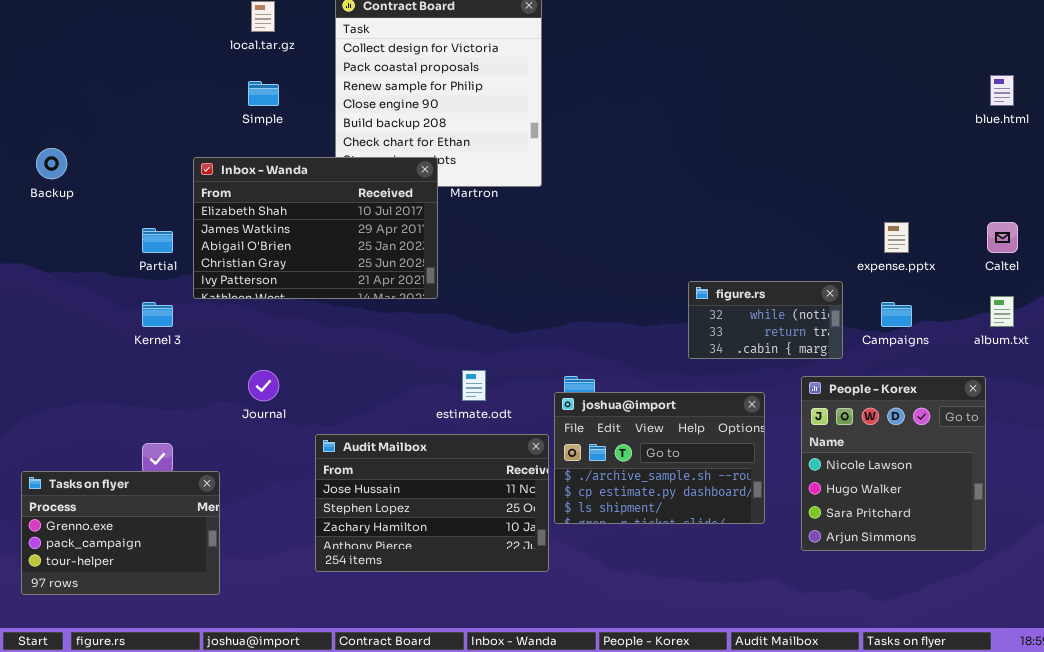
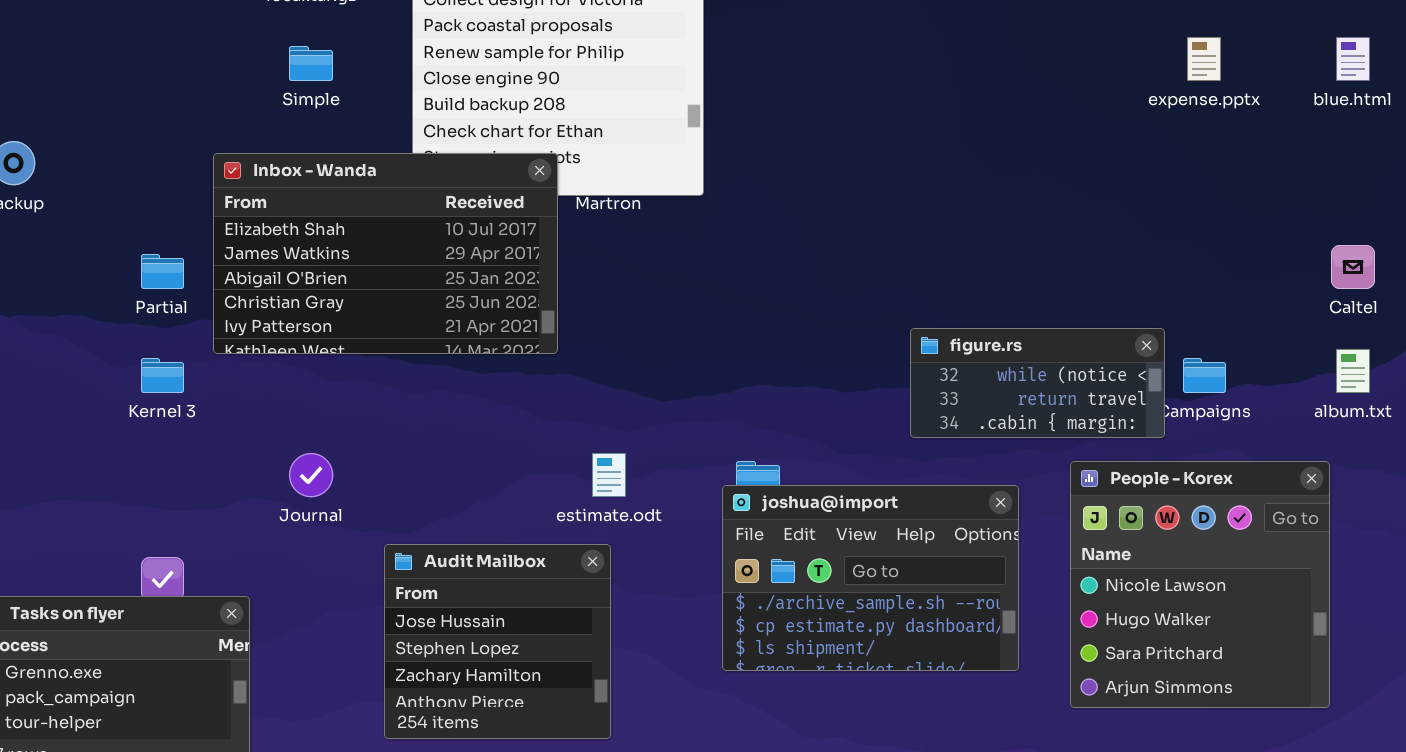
expense.pptx: [884,222,909,253] -> [1187,37,1221,81], moved
figure.rs: [688,281,843,359] -> [910,328,1165,438], resized
Audit Mailbox: [315,434,549,572] -> [384,544,611,739], resized

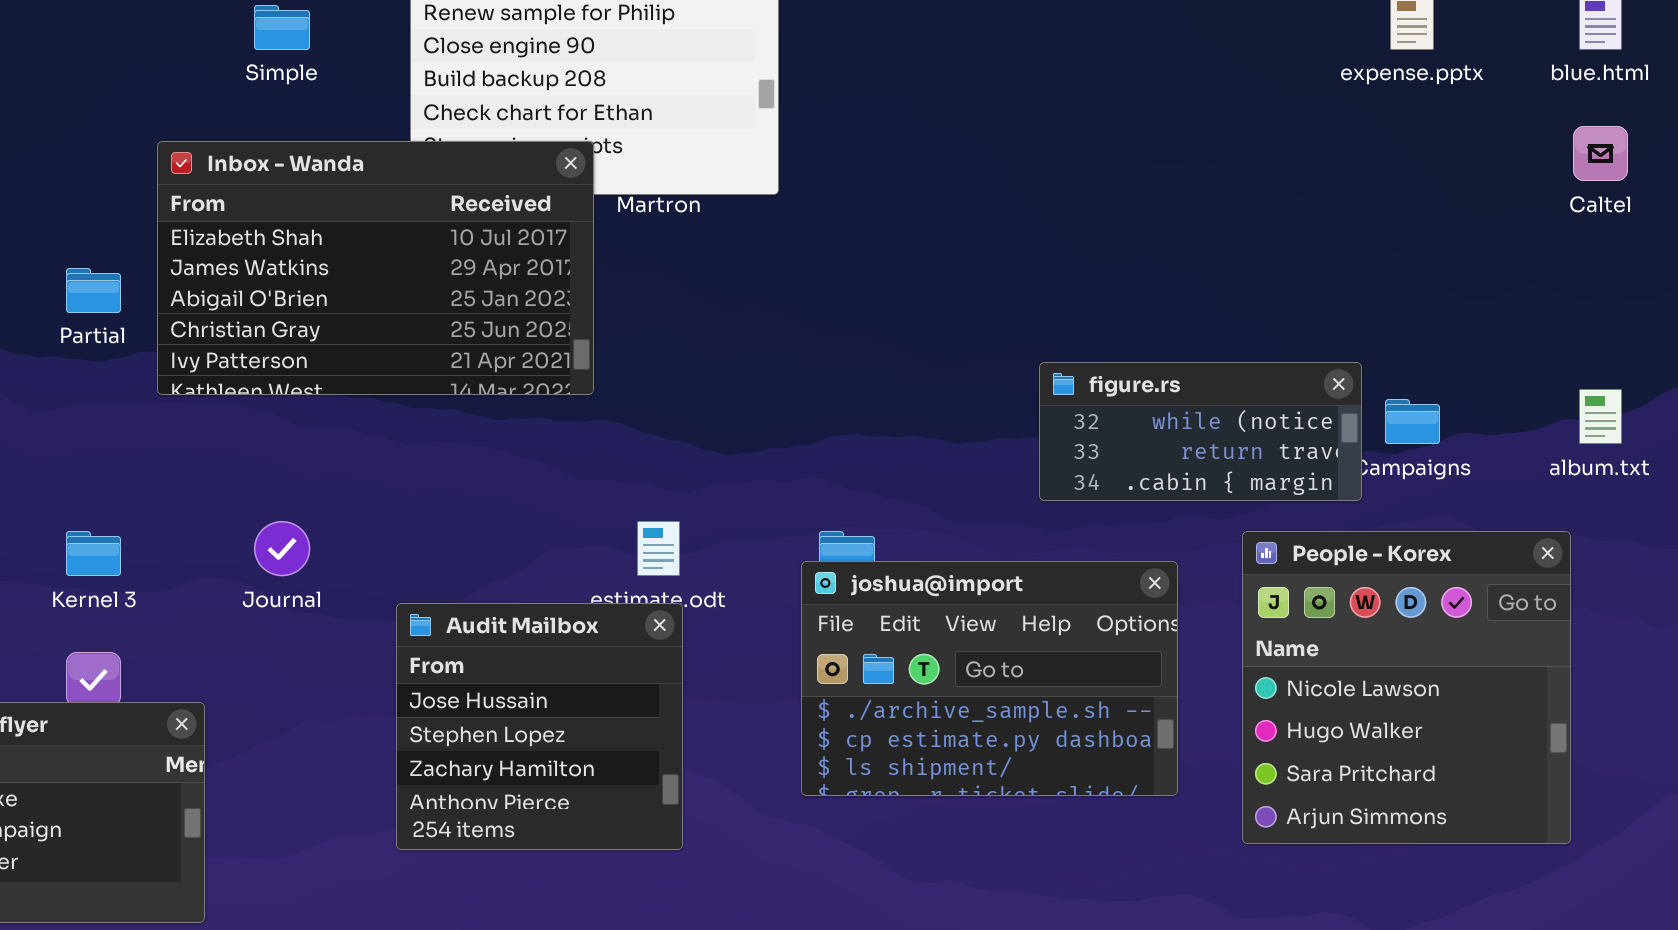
Caltel: [1331,245,1375,289] -> [1573,126,1628,181], moved
Kernel 3: [141,358,184,393] -> [66,531,121,576], moved
Audit Mailbox: [384,544,611,739] -> [396,603,683,850], moved

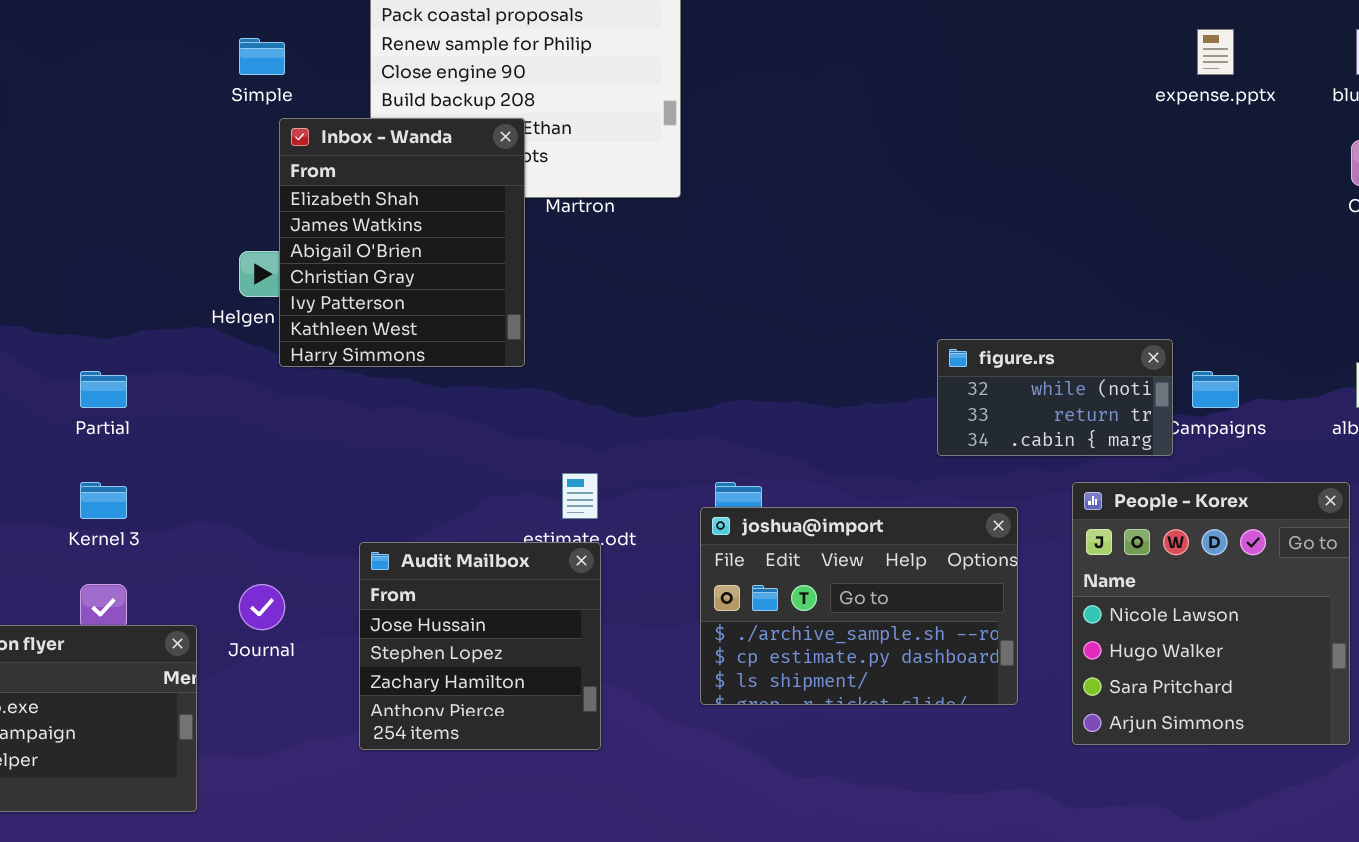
Inbox - Wanda: [157,141,594,395] -> [279,118,525,367], resized
Partial: [66,268,121,313] -> [80,371,127,408], moved
figure.rs: [1039,362,1362,501] -> [937,339,1173,456], resized
Journal: [254,521,310,576] -> [239,584,285,630], moved

